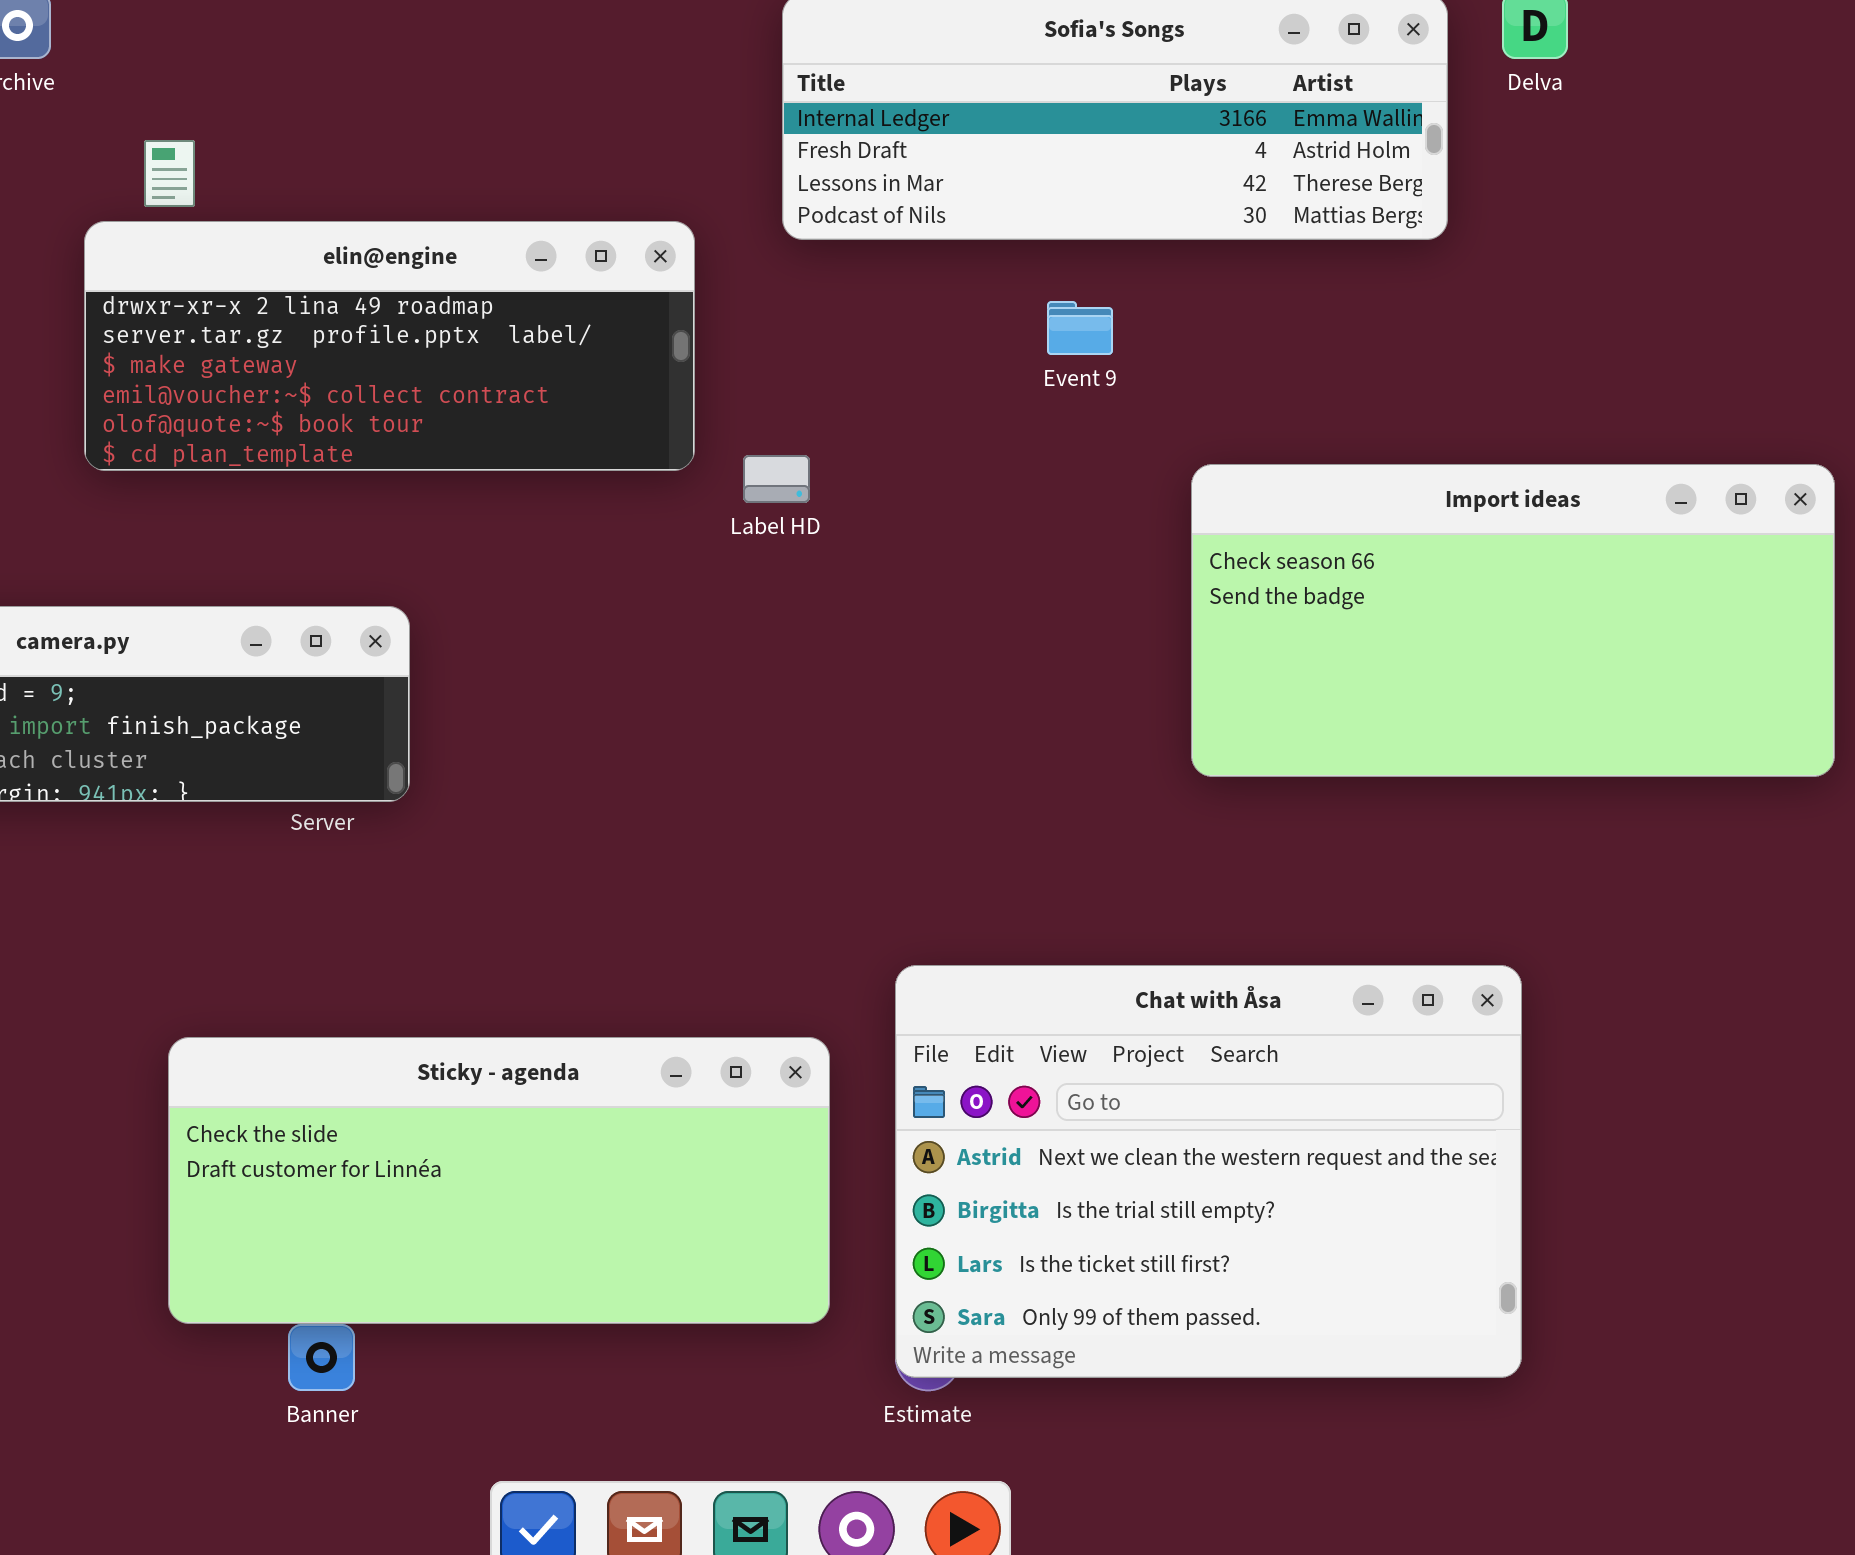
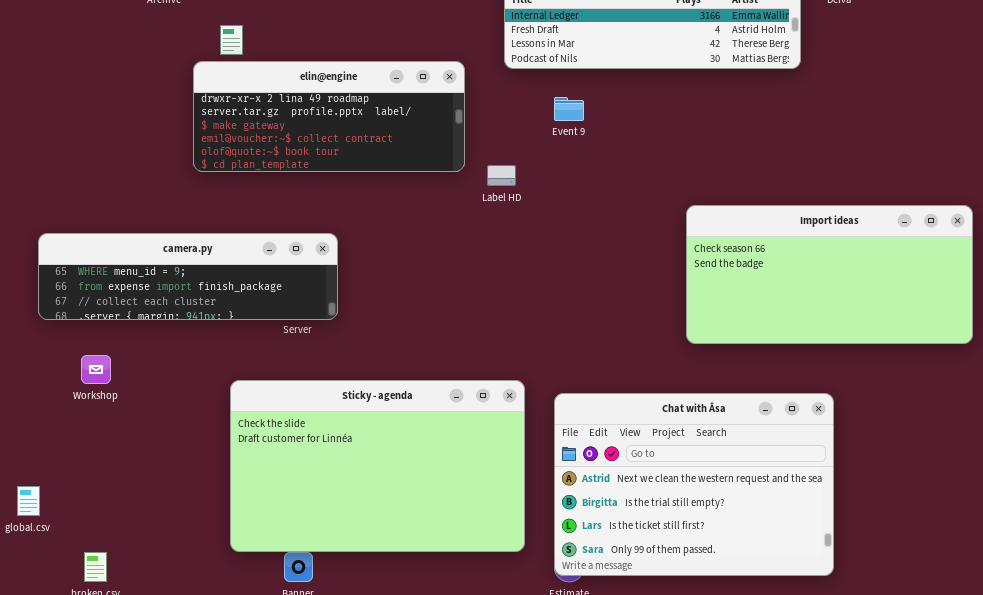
Event 9: [1047,301,1113,355] -> [554,97,584,121], moved
Import ideas: [1191,464,1835,777] -> [686,205,973,344], moved
Sticky - agenda: [168,1037,830,1324] -> [230,380,525,552], resized

